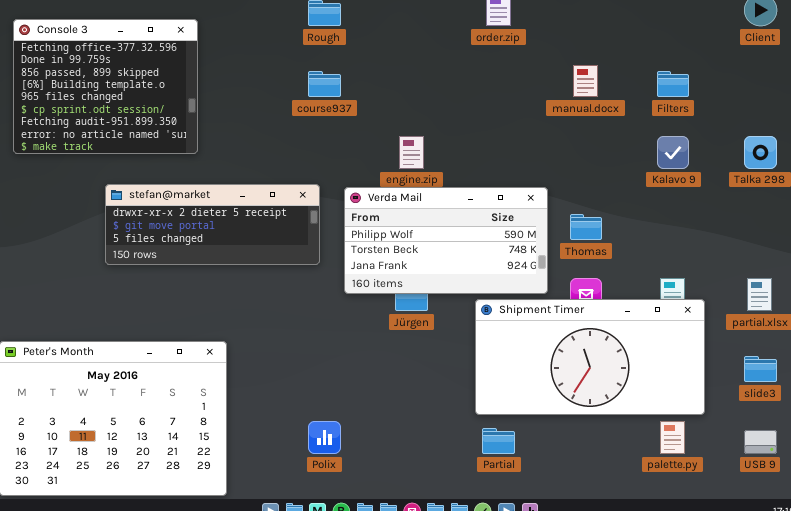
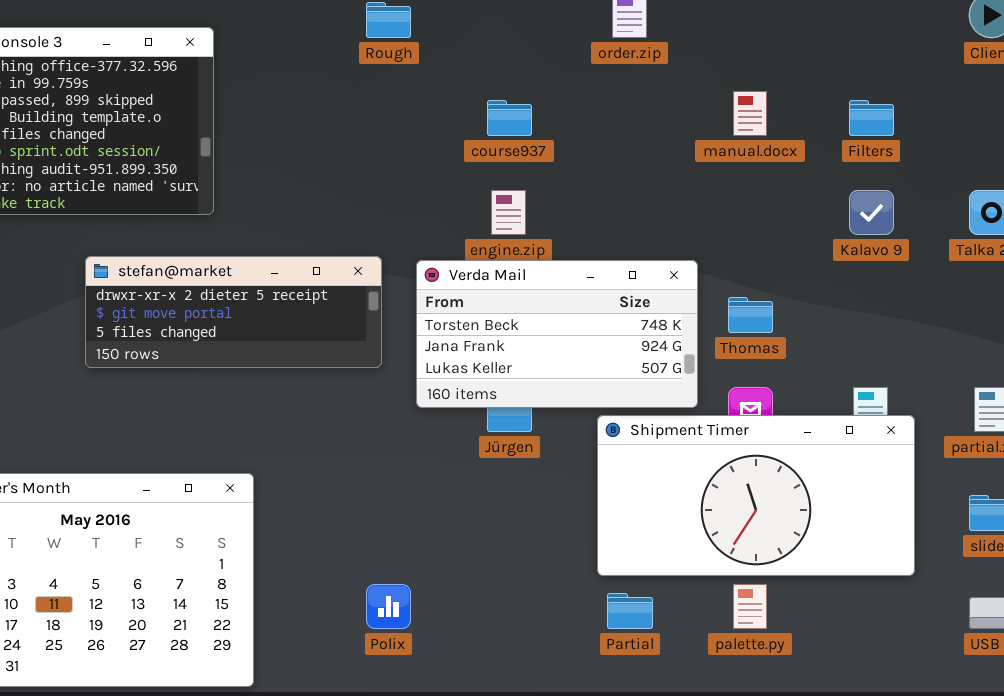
course937: [308,71,341,97] -> [487,100,532,136], moved
Verda Mail: [344,187,548,294] -> [416,260,698,408], scrolled down 1 row
palette.py: [660,421,685,454] -> [733,584,767,629], moved

